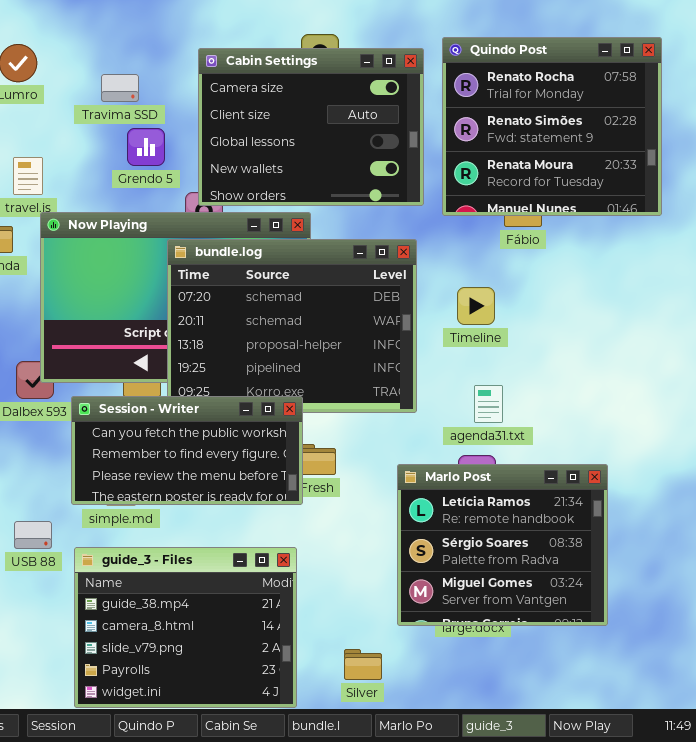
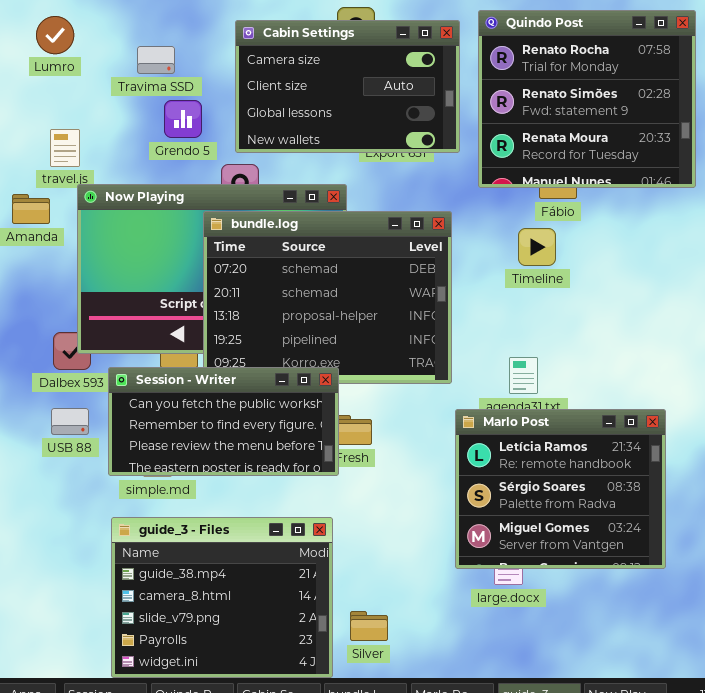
Cabin Settings: [198,48,424,206] -> [235,20,460,153], resized
Timeline: [457,287,495,325] -> [518,228,556,266], moved
Marlo Post: [397,464,608,626] -> [455,409,666,569], moved
USB 88: [14,521,52,549] -> [51,408,89,435], moved
Silver: [344,649,382,680] -> [350,611,388,641], moved

